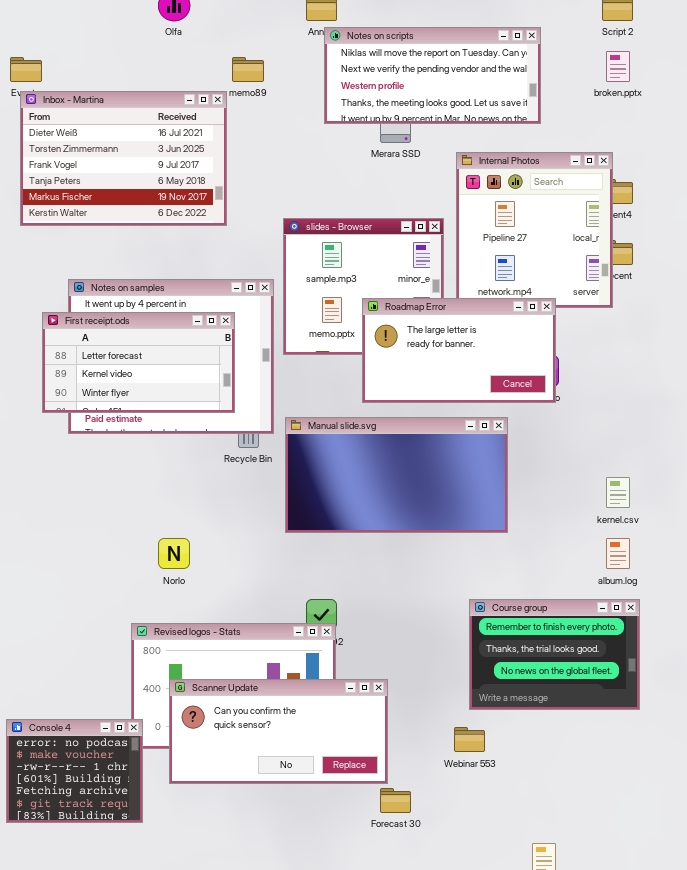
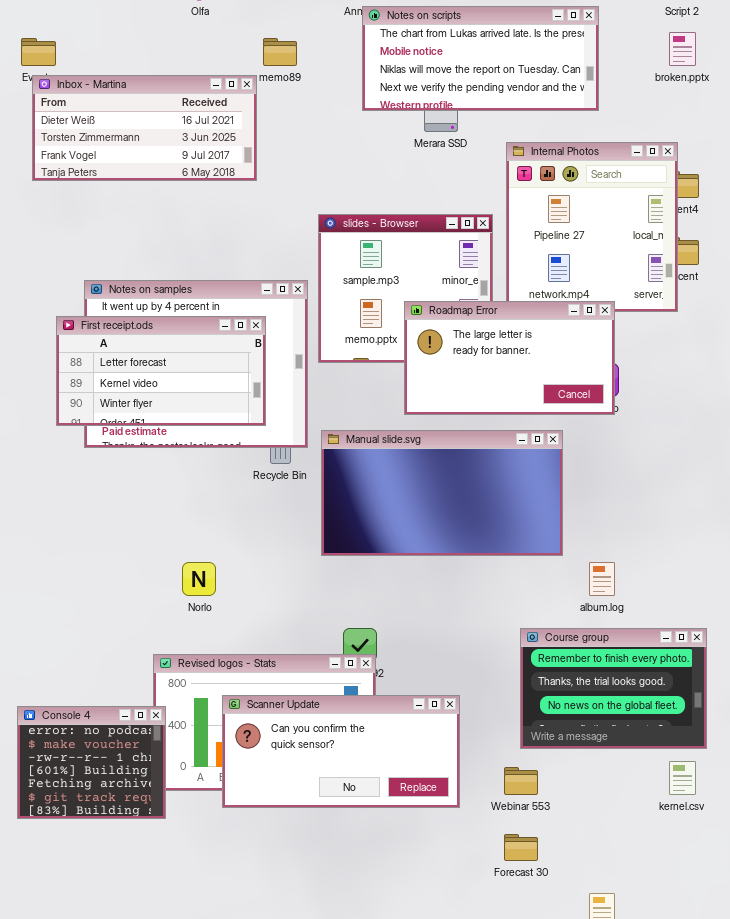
Notes on scripts: [324,27,541,124] -> [362,6,599,111], scrolled up 2 rows
Inbox - Martina: [20,91,227,226] -> [32,75,257,181], resized
kernel.csv: [606,477,630,508] -> [669,761,696,795], moved
album.log: [606,538,630,569] -> [589,562,615,596], moved
Scanner Update: [169,679,388,784] -> [222,695,460,808], moved
Console 4: [6,719,143,823] -> [17,706,166,819], moved
Forecast 30: [380,788,411,813] -> [504,834,538,861], moved

